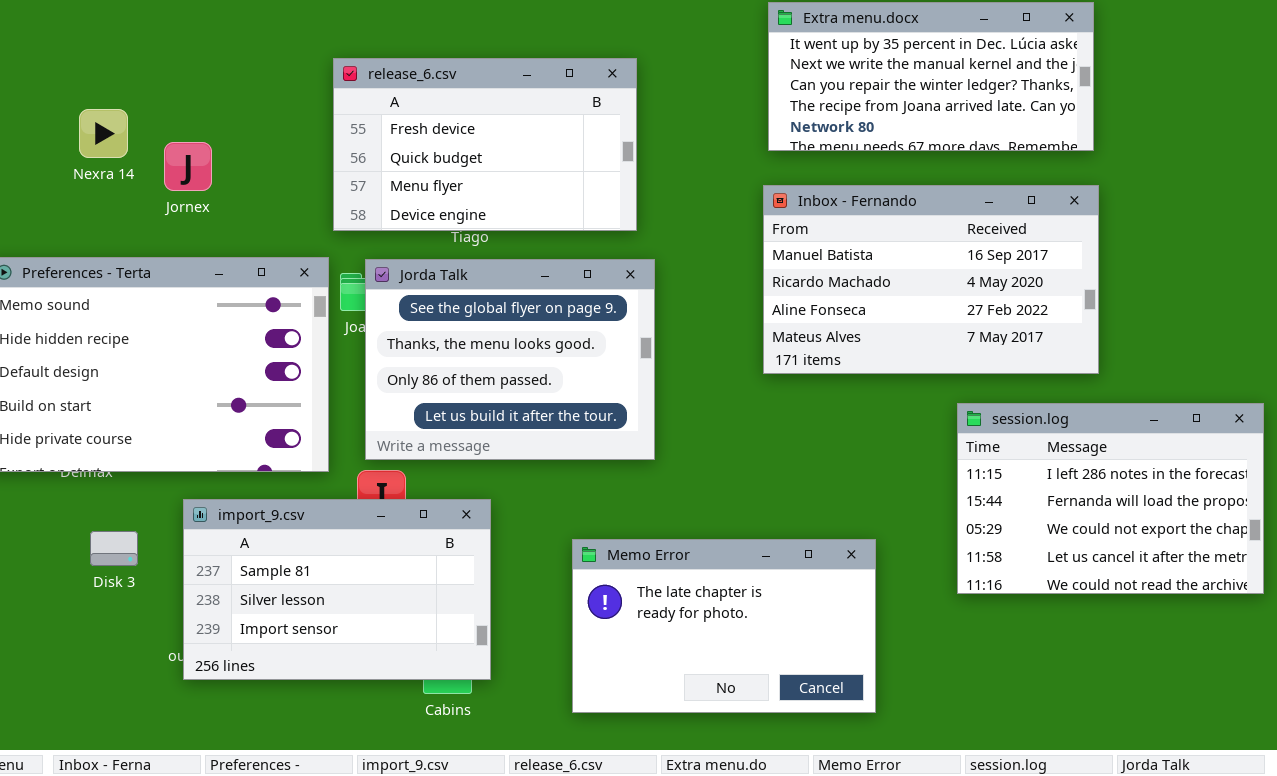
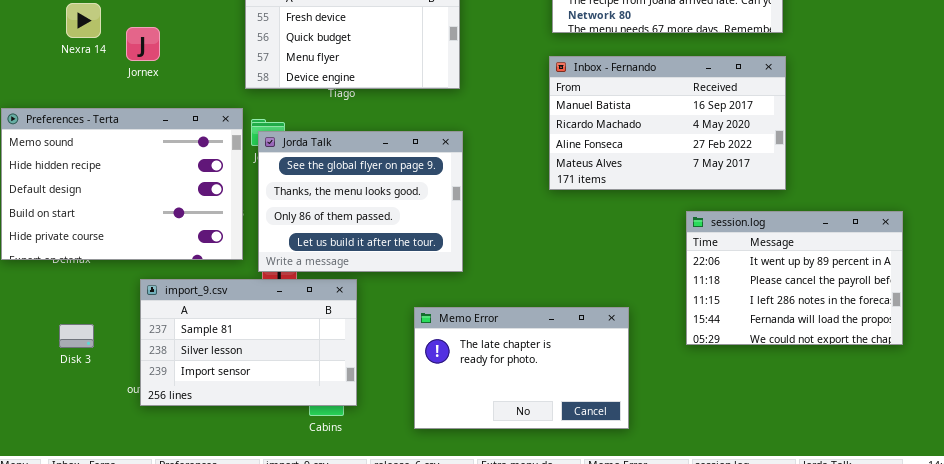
Jorda Talk: [365,259,655,460] -> [258,131,463,272], moved
session.log: [957,403,1264,594] -> [686,211,903,345], scrolled up 2 rows
Disk 3: [90,531,138,566] -> [59,324,94,348], moved

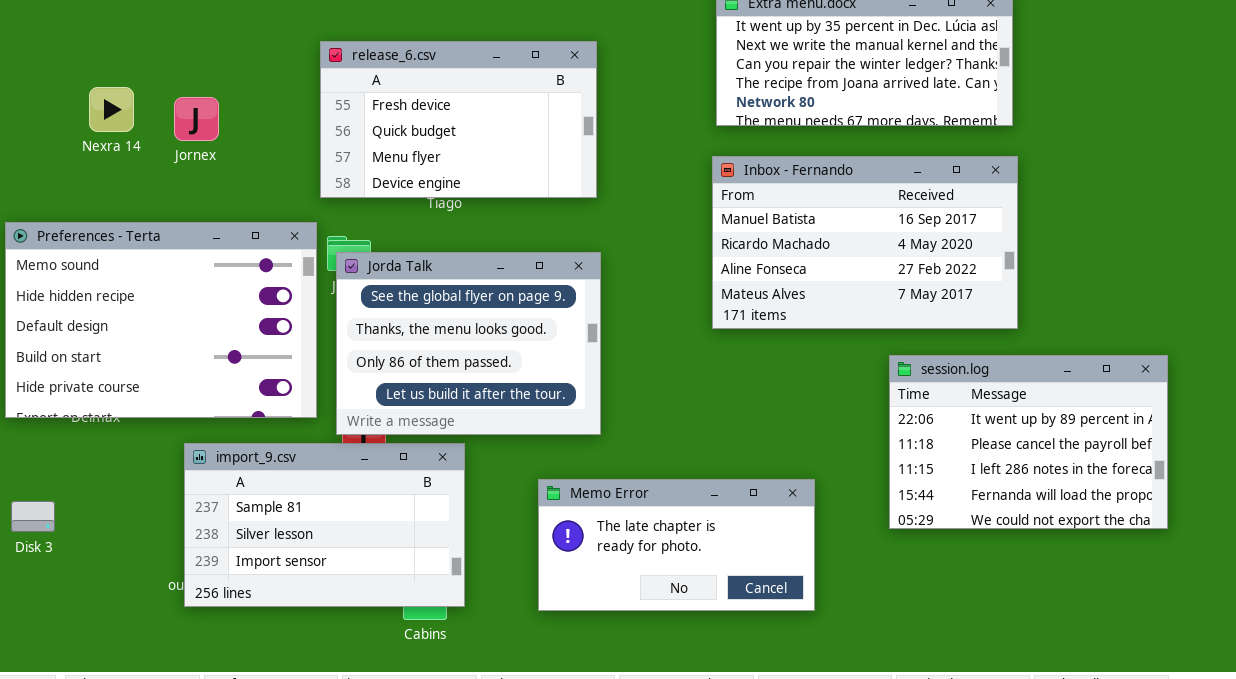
Jornex: [126,27,160,61] -> [174,97,219,141], moved
Memo Error: [414,307,629,429] -> [538,479,815,611], resized
Disk 3: [59,324,94,348] -> [11,501,55,532], moved

